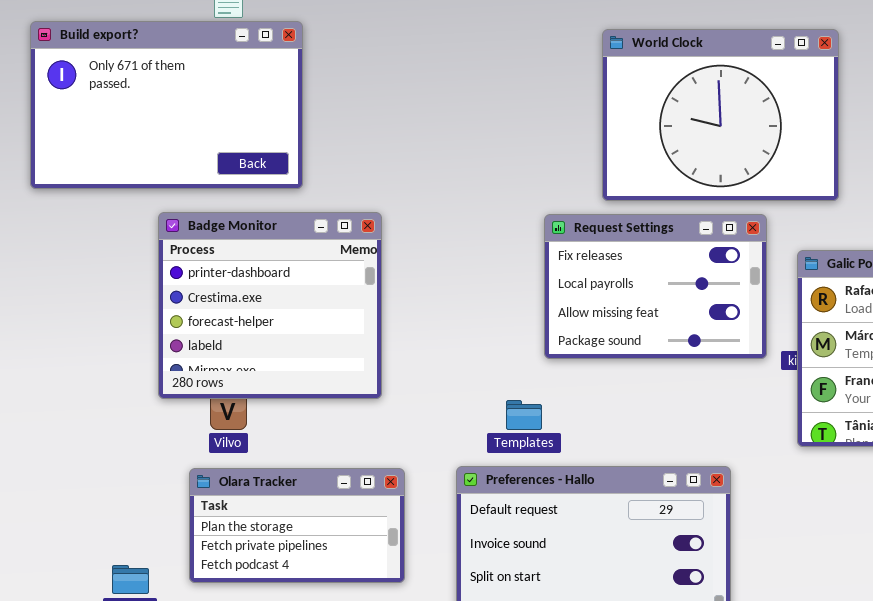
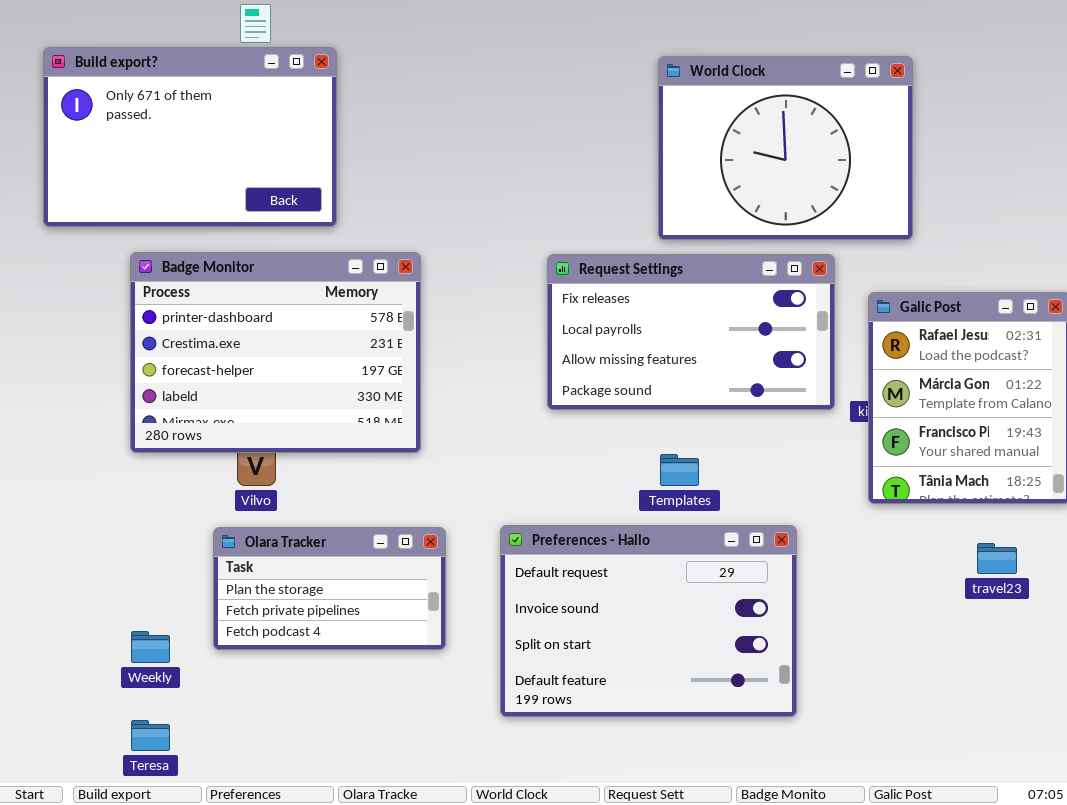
Badge Monitor: [158,212,382,399] -> [130,252,421,453], resized
Request Settings: [544,214,767,359] -> [547,254,835,410], resized
Templates: [506,400,542,430] -> [660,454,699,486], moved

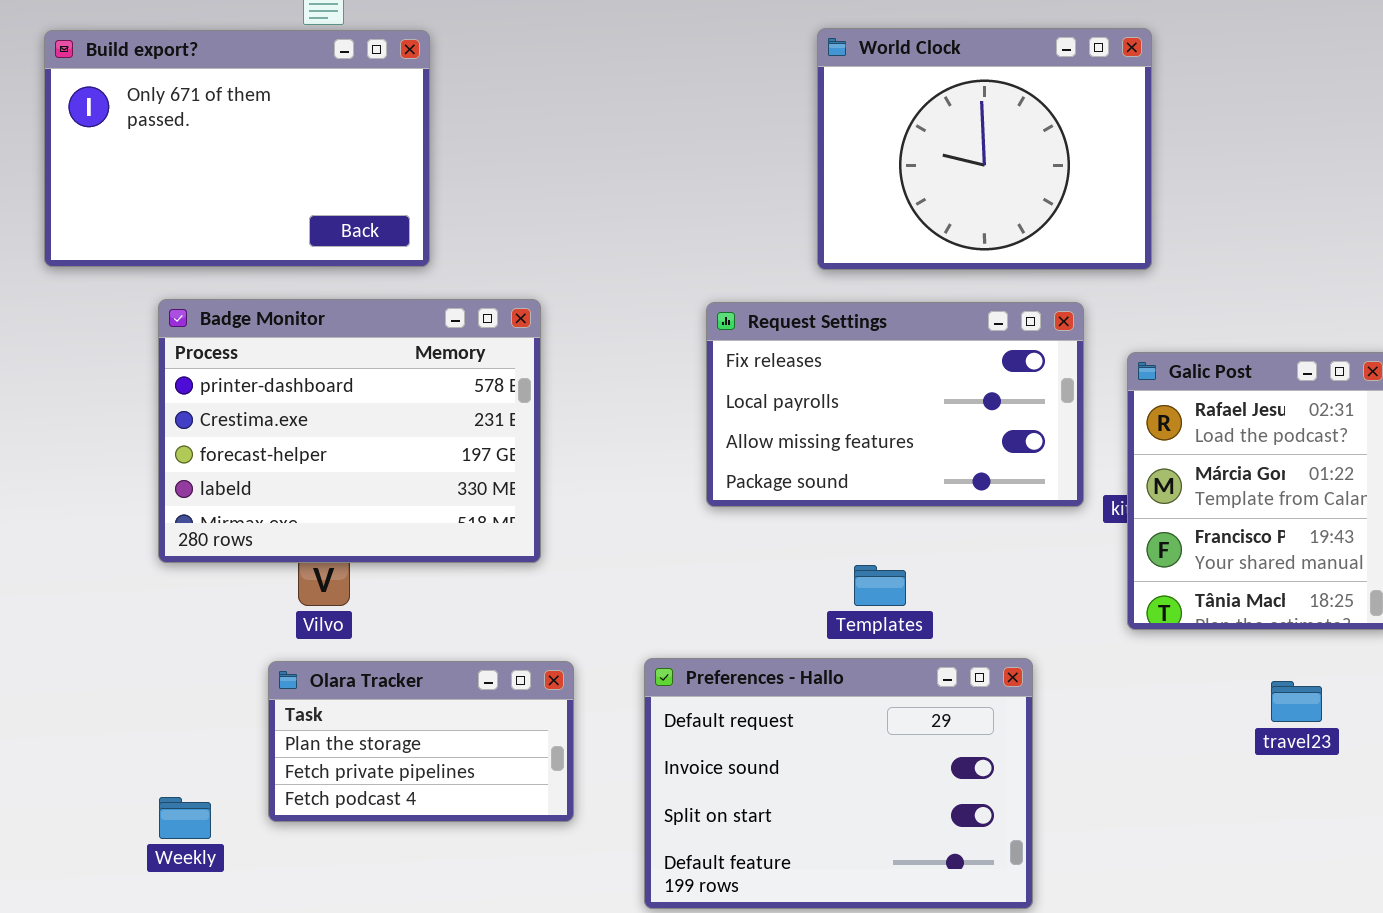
World Clock: [658,56,913,240] -> [817,28,1152,270], moved

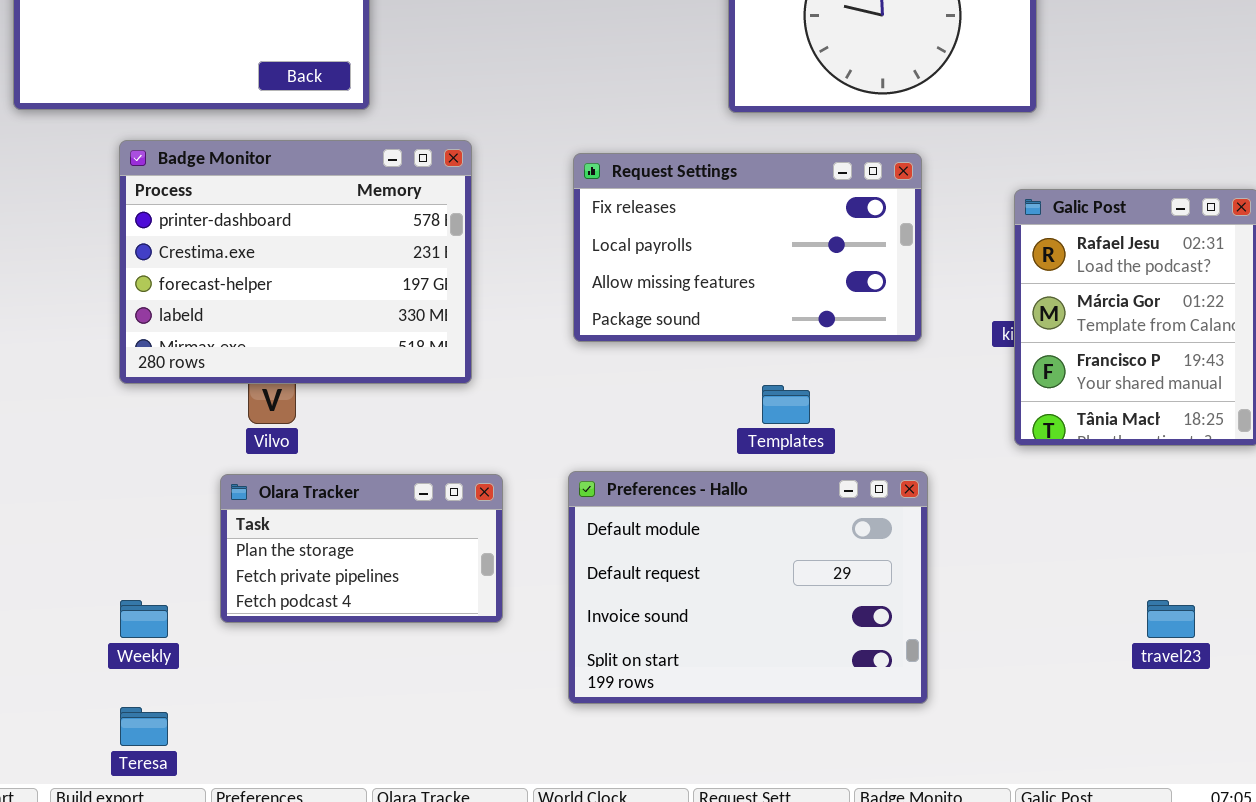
Request Settings: [706,302,1084,507] -> [573,153,922,342], moved
Preferences - Hallo: [644,658,1033,909] -> [568,471,928,704], scrolled up 1 row
travel23: [1271,681,1322,722] -> [1147,600,1195,638], moved

